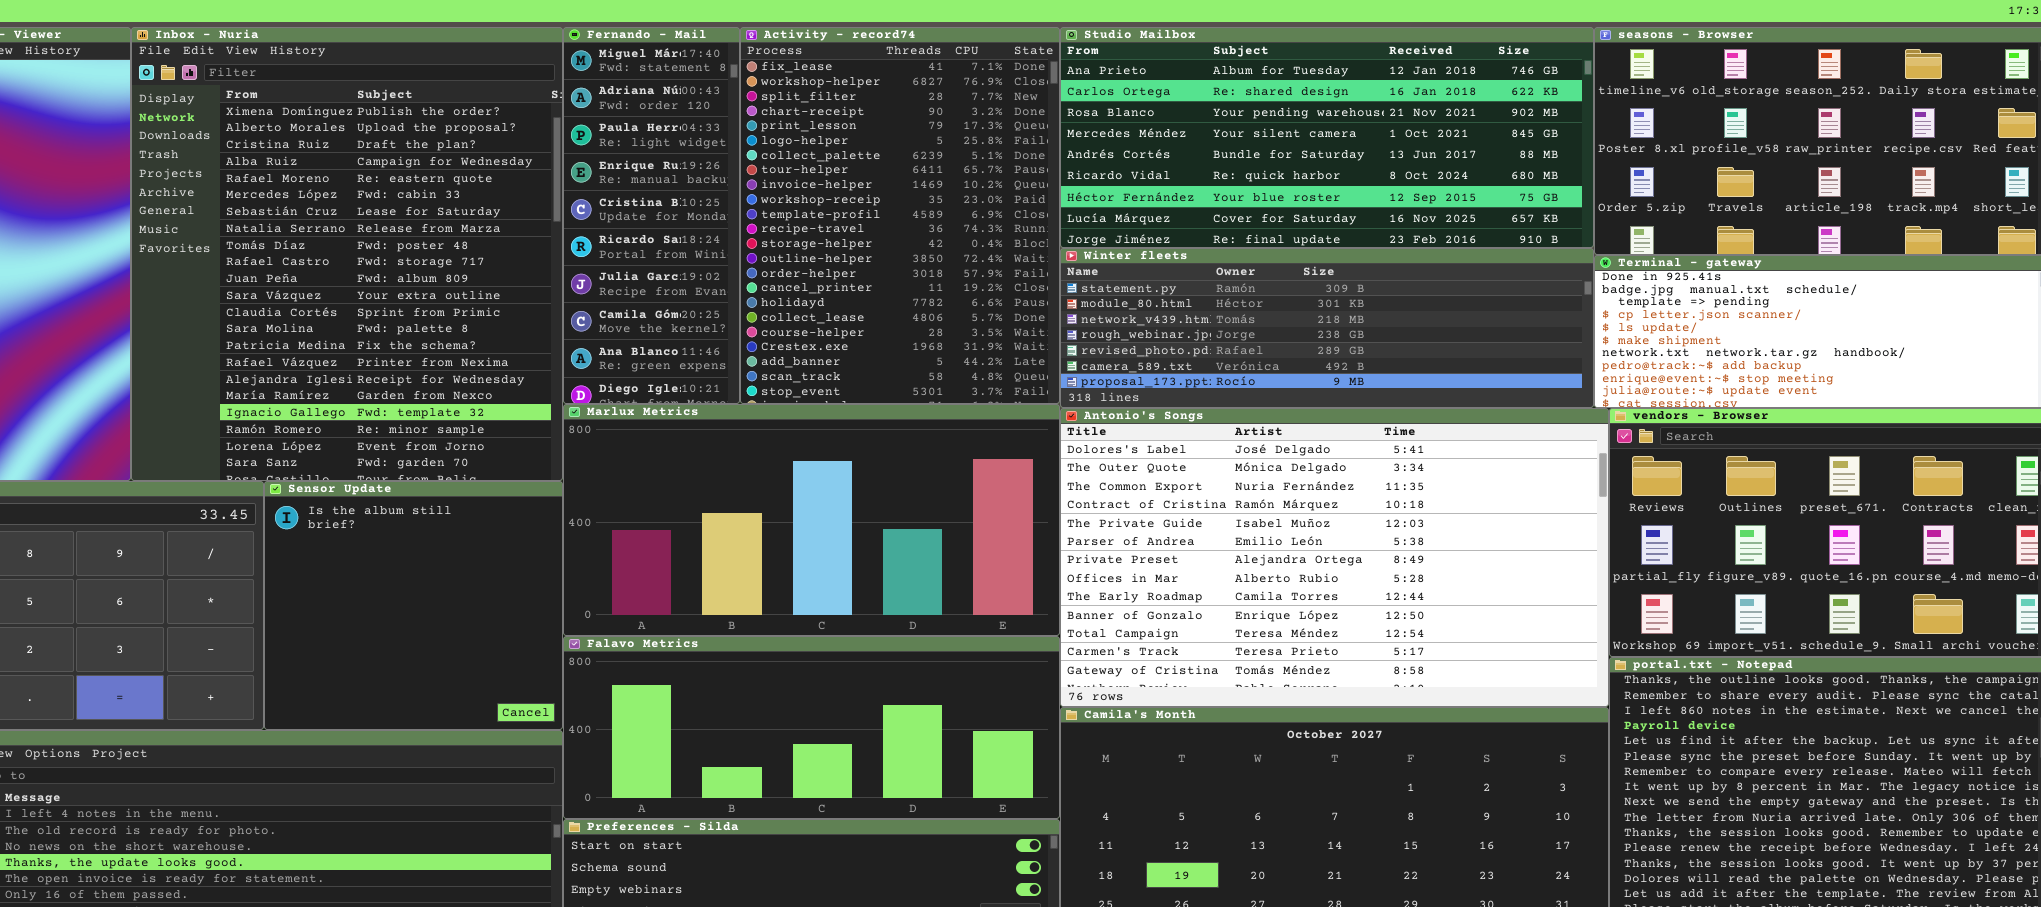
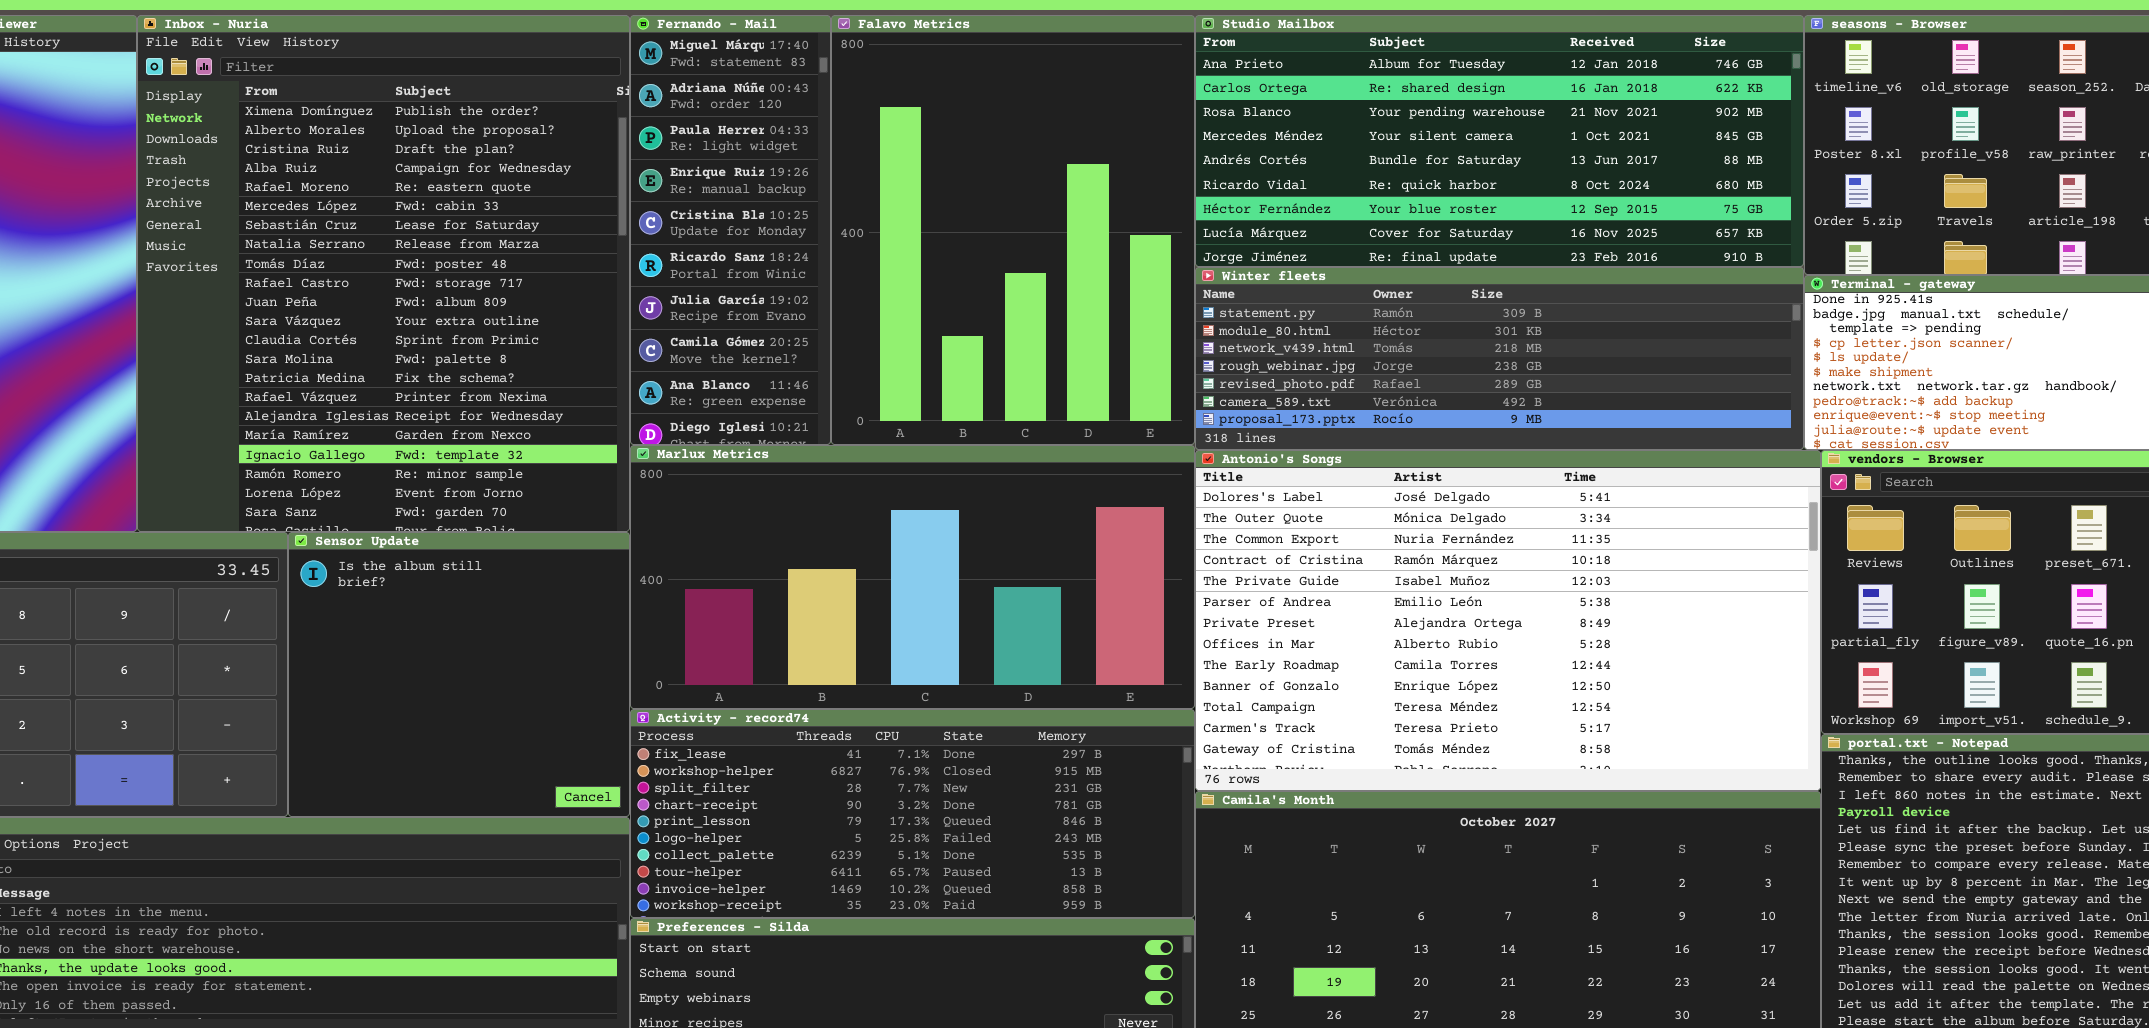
Activity - record74: [740,27,1060,404] -> [630,709,1195,918], moved, resized
Falavo Metrics: [563,636,1060,819] -> [831,15,1195,445], moved, resized

